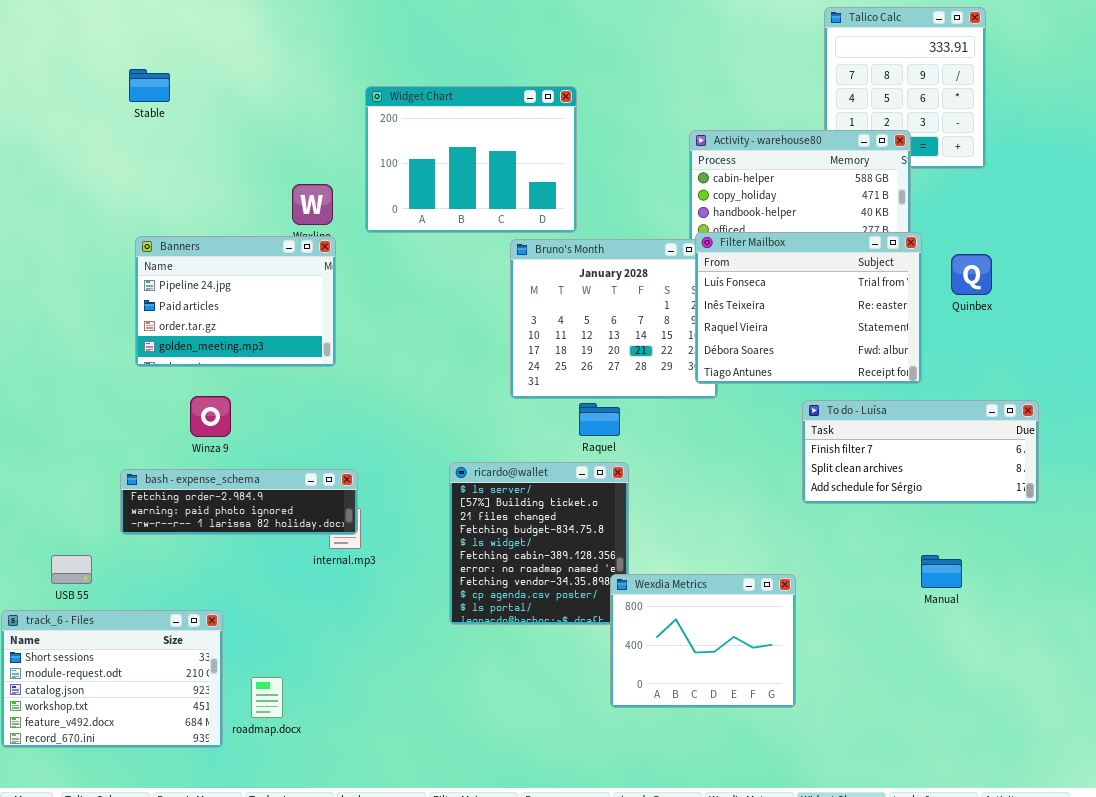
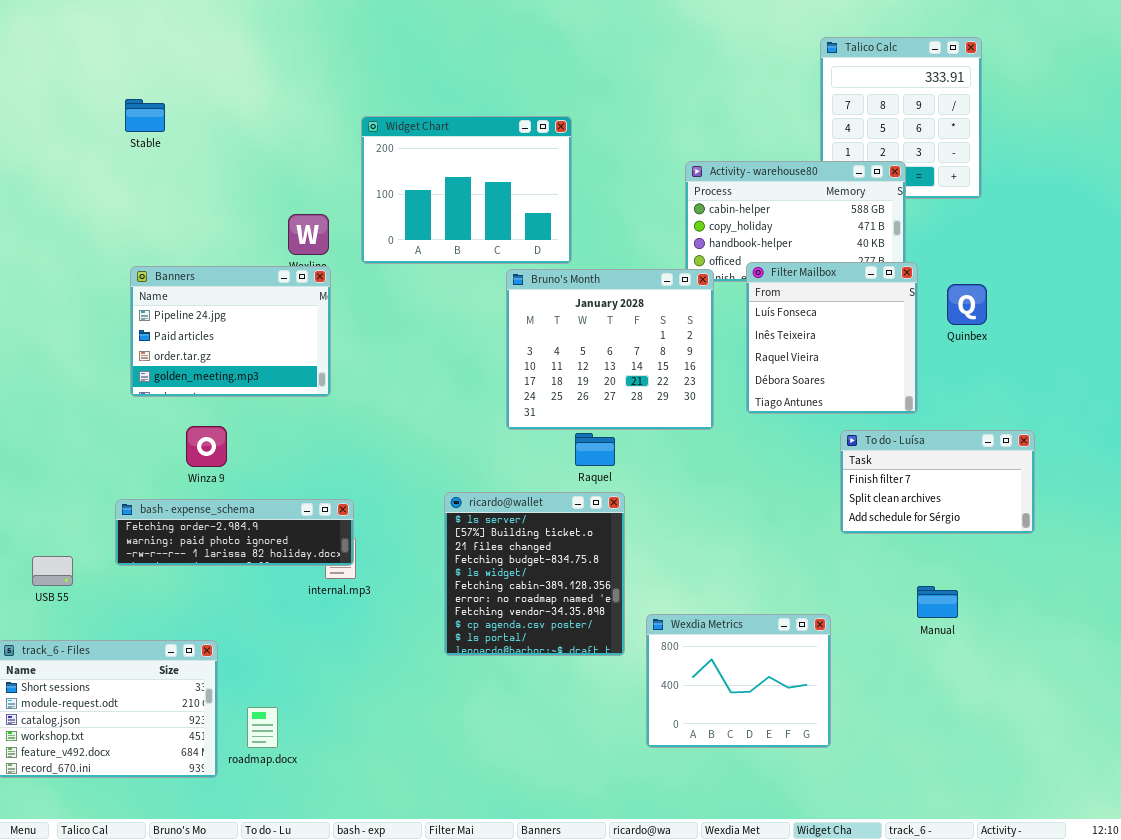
Filter Mailbox: [695,232,922,384] -> [746,262,918,414], resized
To do - Luísa: [802,400,1039,504] -> [840,430,1035,534], resized
USB 55: [51,555,92,584] -> [32,556,73,586], moved
Wexdia Metrics: [610,574,796,708] -> [646,614,831,748], moved

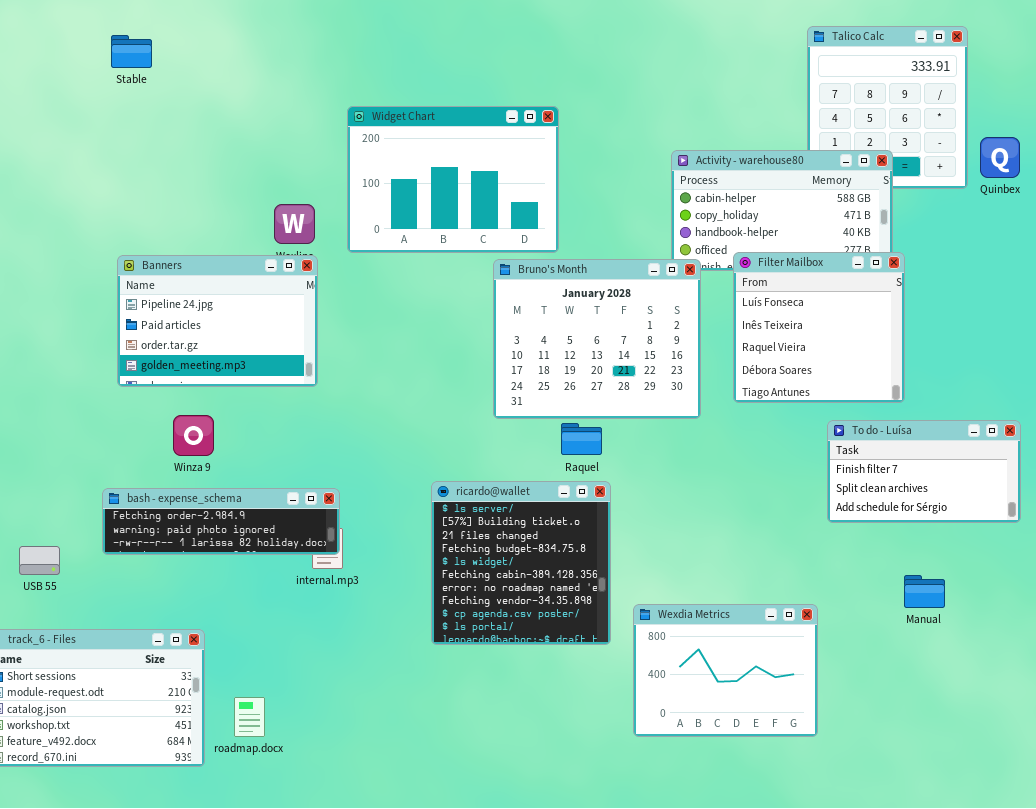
Stable: [125,99,165,132] -> [111,35,152,68], moved
Quinbex: [947,284,987,325] -> [980,137,1020,178], moved

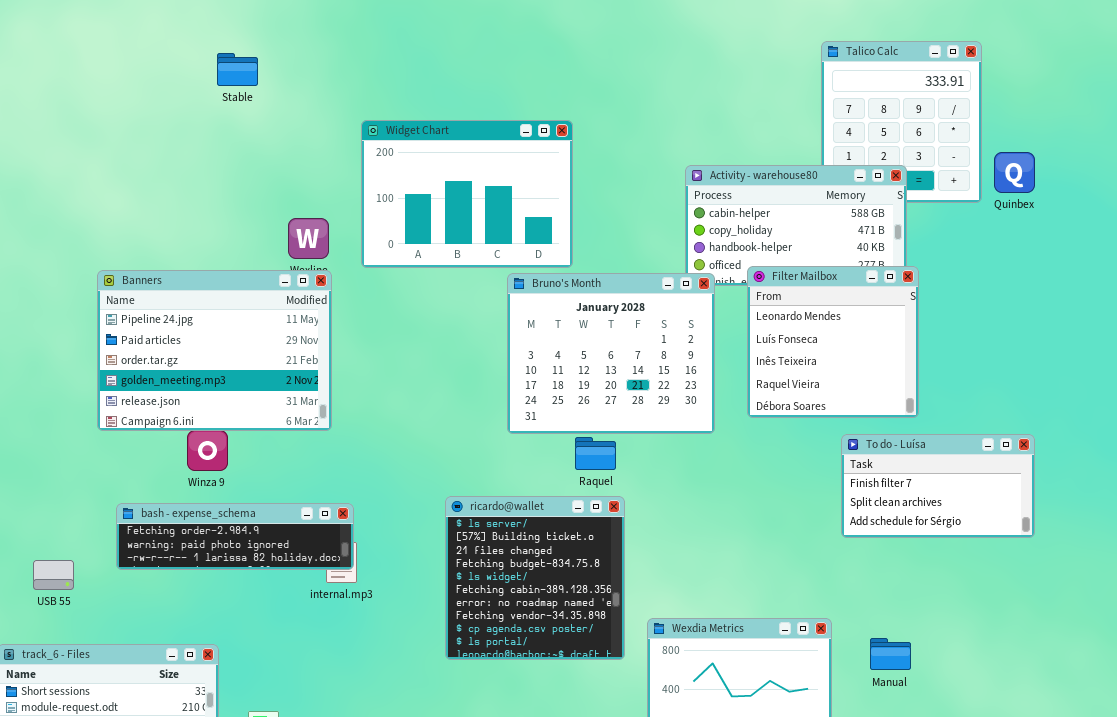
Stable: [111,35,152,68] -> [217,53,258,86], moved
Filter Mailbox: [733,252,905,403] -> [747,266,919,418], scrolled up 1 row
Banners: [117,255,318,387] -> [97,270,332,431], resized
Manual: [904,575,945,608] -> [870,638,911,670], moved

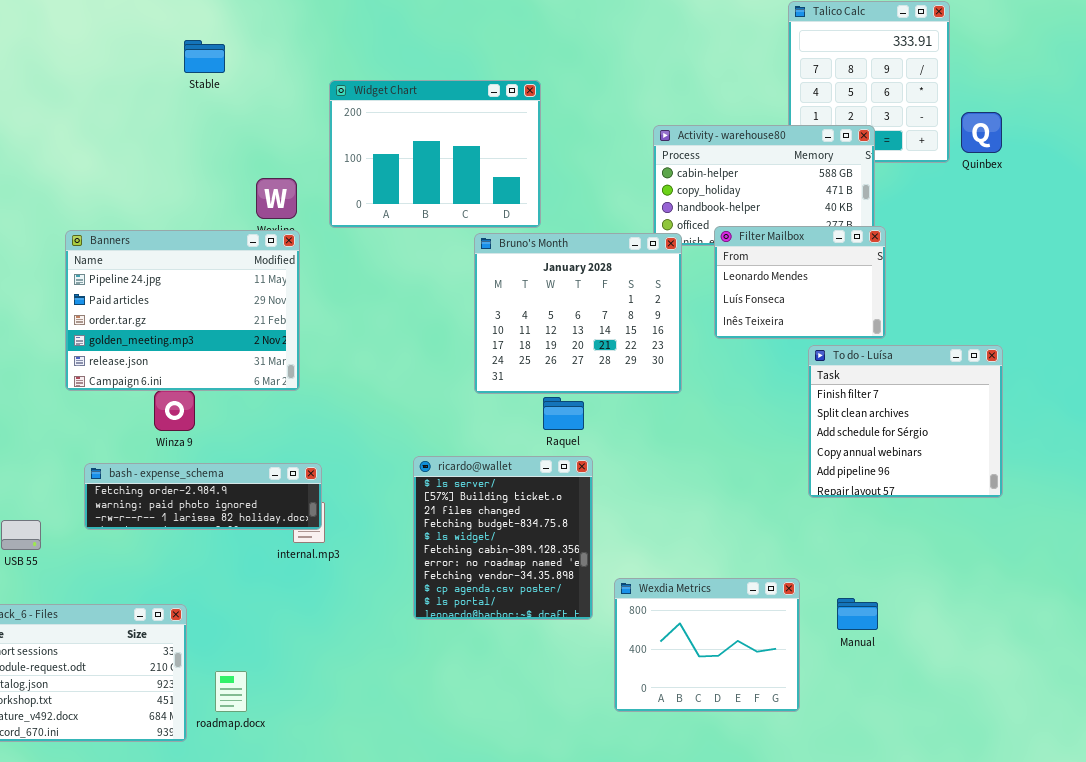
Stable: [217,53,258,86] -> [184,40,225,73], moved
Filter Mailbox: [747,266,919,418] -> [714,226,886,339], resized
To do - Luísa: [841,434,1035,538] -> [808,345,1003,498], resized

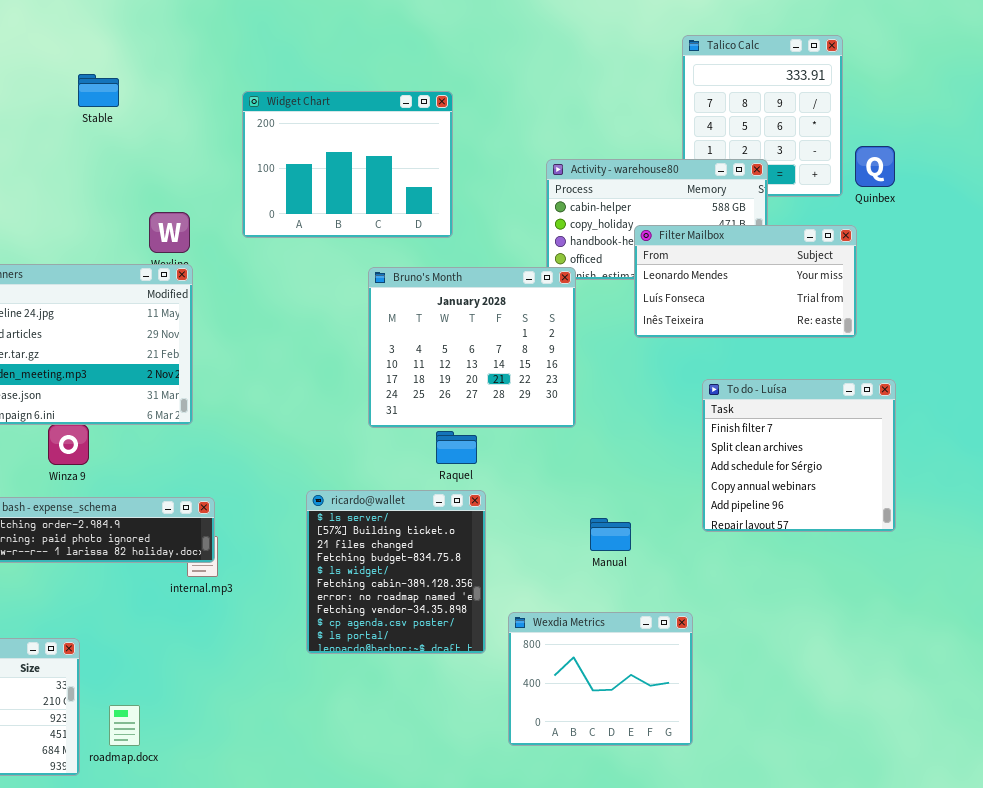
Widget Chart: [329,80,541,228] -> [242,91,453,238], moved
Filter Mailbox: [714,226,886,339] -> [634,225,857,338], moved, resized
Manual: [837,598,878,630] -> [590,518,631,551], moved

